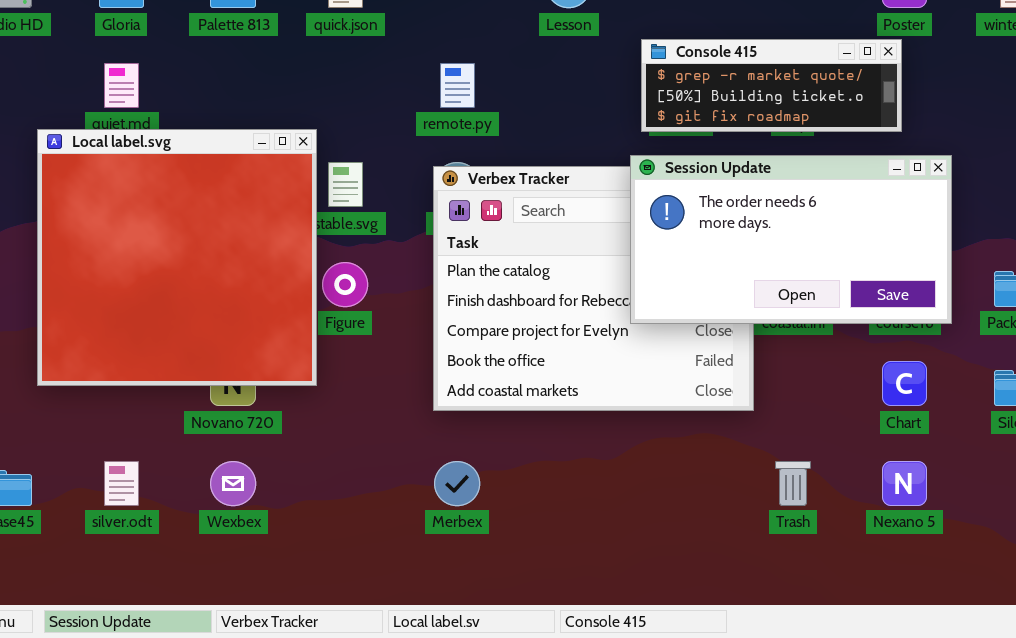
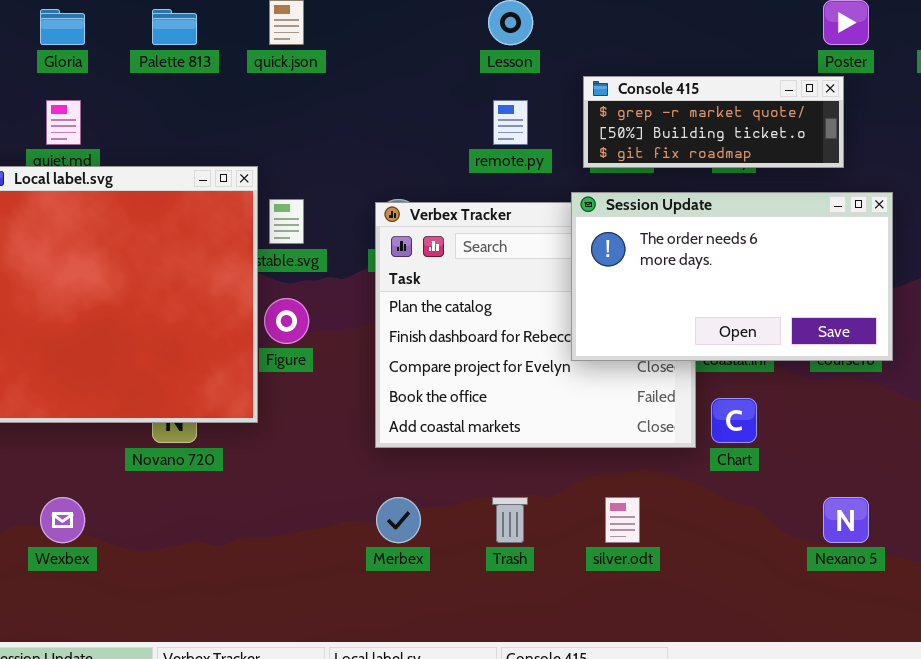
remote.py: [440,63,475,108] -> [493,100,528,145], moved
Chart: [882,361,927,406] -> [711,398,757,443], moved
silver.odt: [104,461,139,506] -> [605,497,640,543], moved
Wexbex: [210,461,256,506] -> [40,497,85,543], moved
Trash: [775,461,811,506] -> [492,497,528,543], moved

